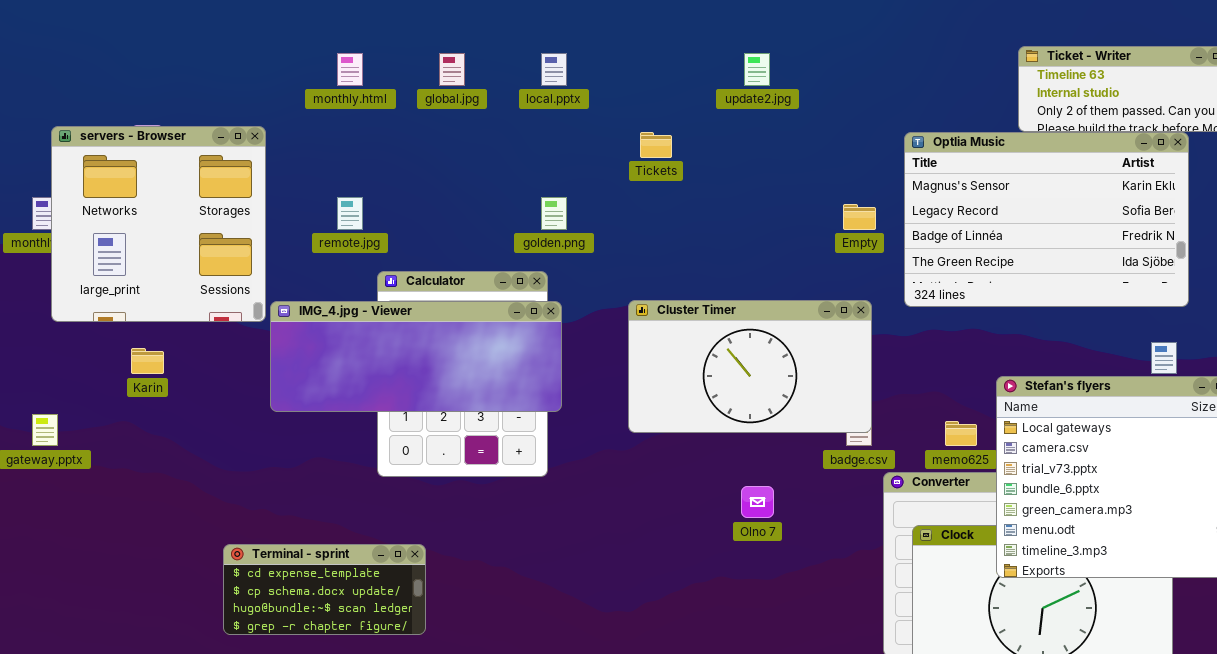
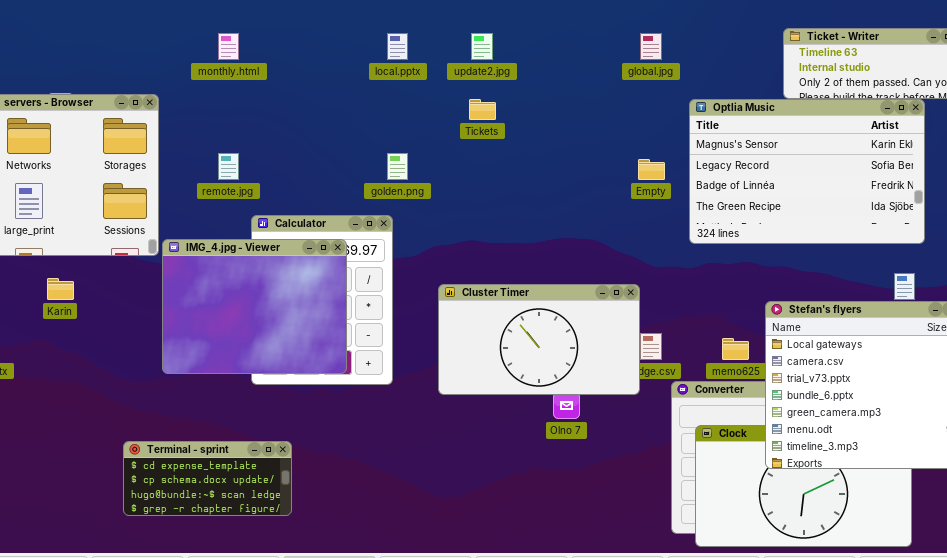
global.jpg: [439,53,465,86] -> [640,33,662,60], moved
update2.jpg: [744,53,770,86] -> [471,33,493,60], moved
Cluster Timer: [628,300,872,433] -> [438,284,640,395], moved
IMG_4.jpg - Viewer: [270,301,562,412] -> [162,239,347,374], resized

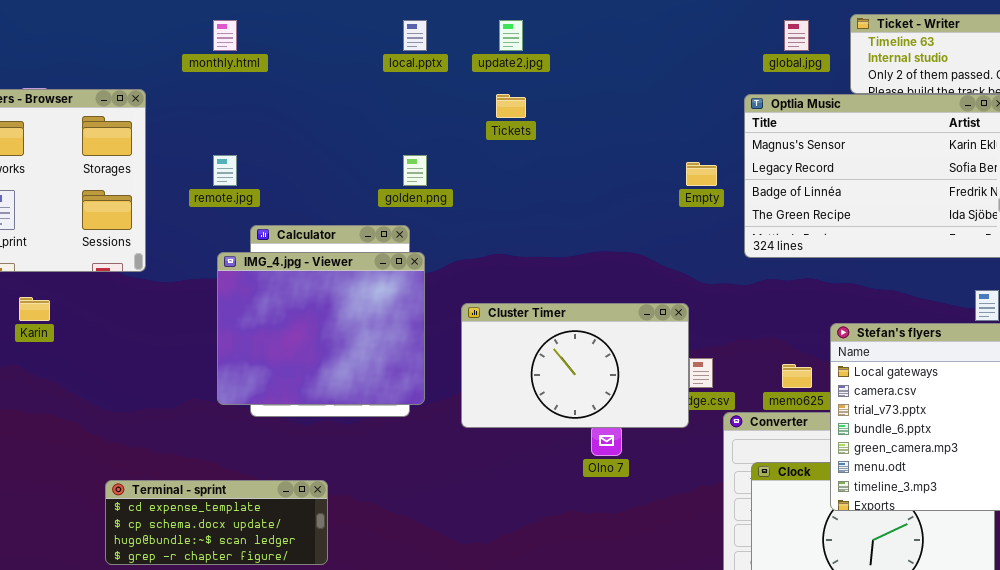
global.jpg: [640,33,662,60] -> [784,20,809,51], moved
IMG_4.jpg - Viewer: [162,239,347,374] -> [217,252,425,405], moved
Terminal - sprint: [123,441,292,516] -> [105,480,328,565], resized

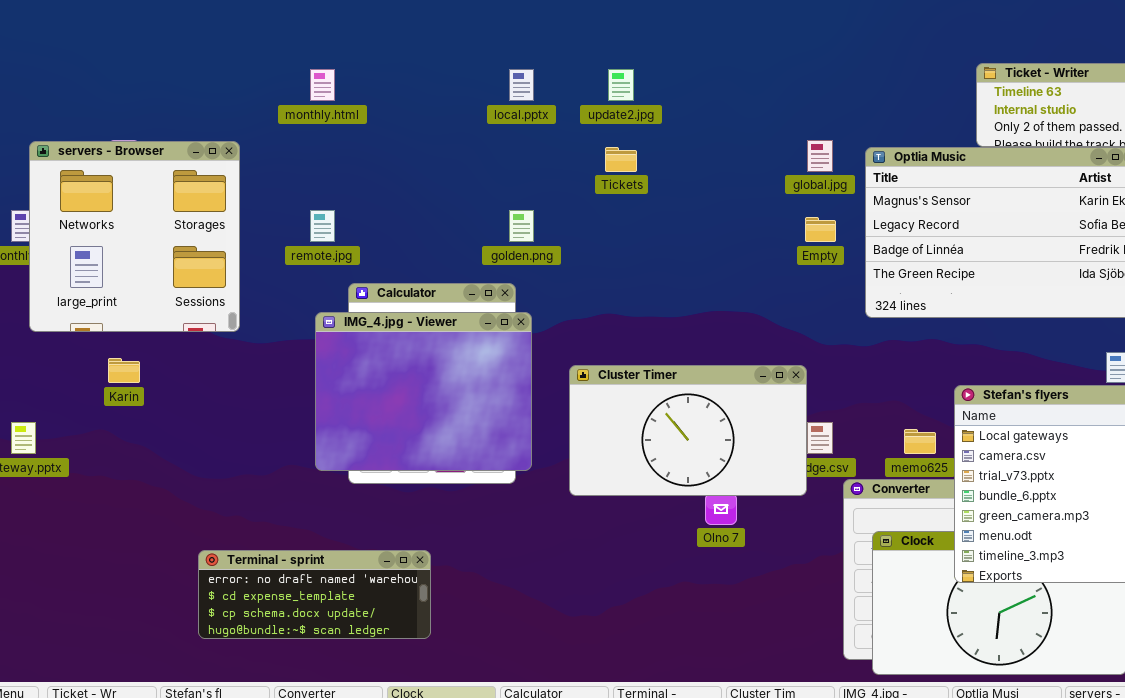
global.jpg: [784,20,809,51] -> [807,140,833,172], moved
Terminal - sprint: [105,480,328,565] -> [198,550,431,639], scrolled up 1 row

